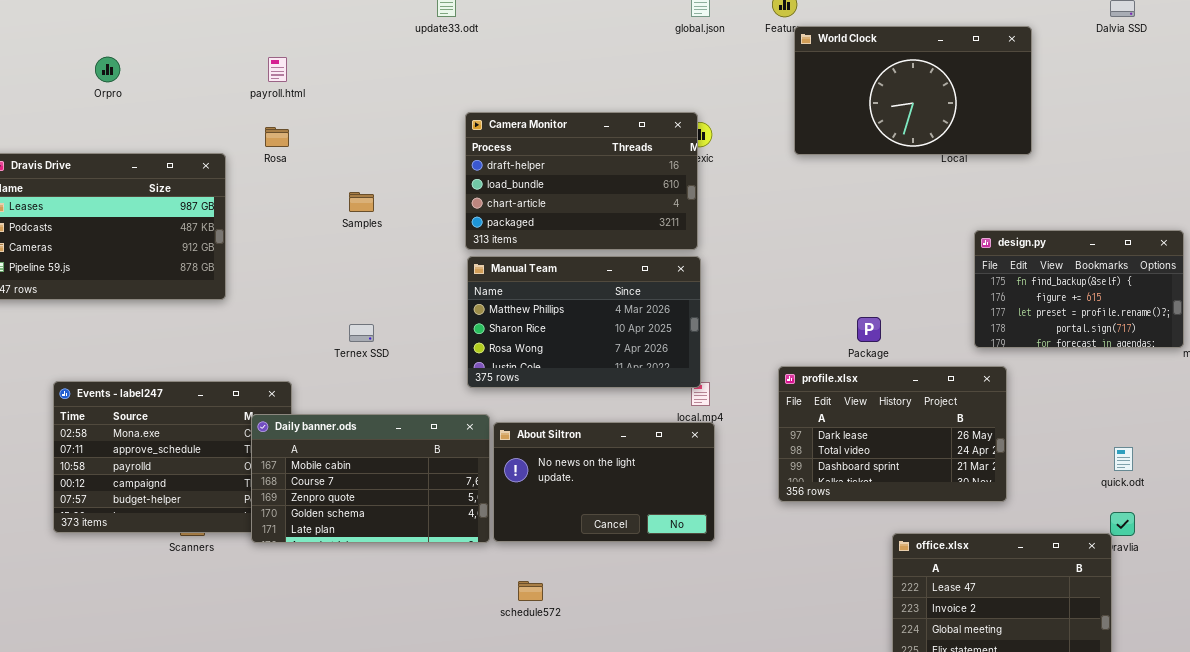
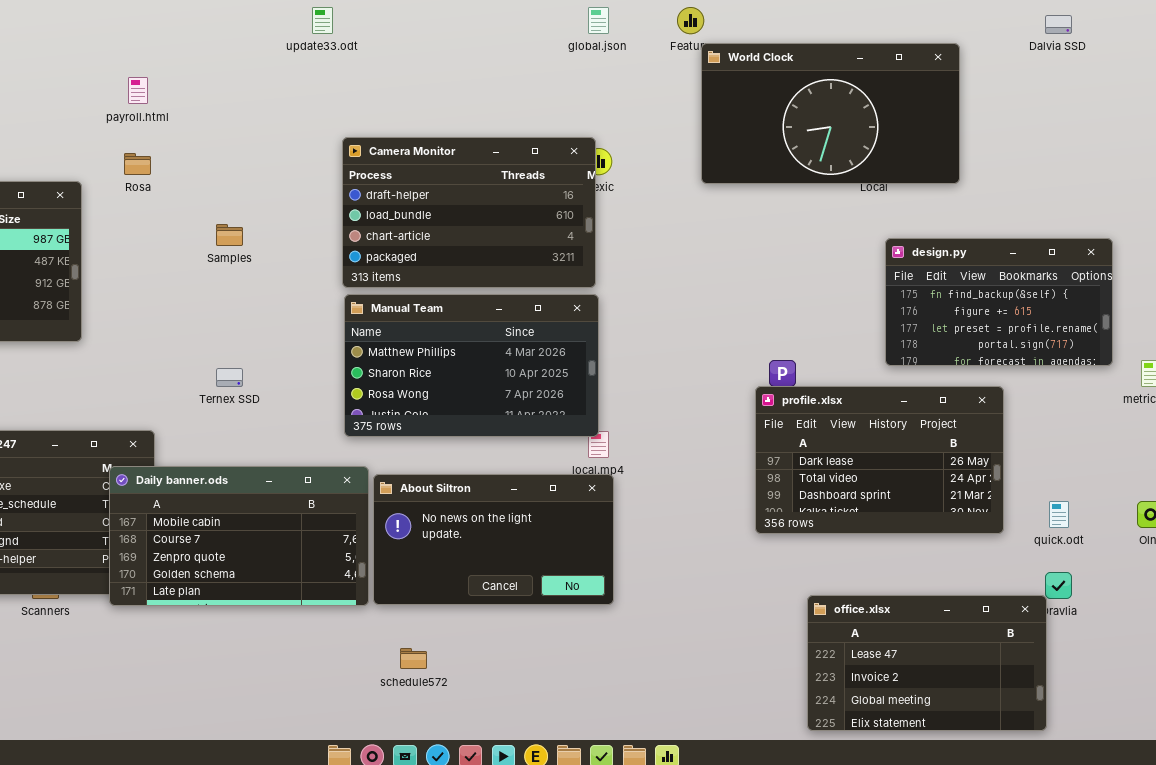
design.py: [974,230,1184,348] -> [885,238,1113,366], moved
profile.xlsx: [778,366,1007,502] -> [755,386,1004,534], moved

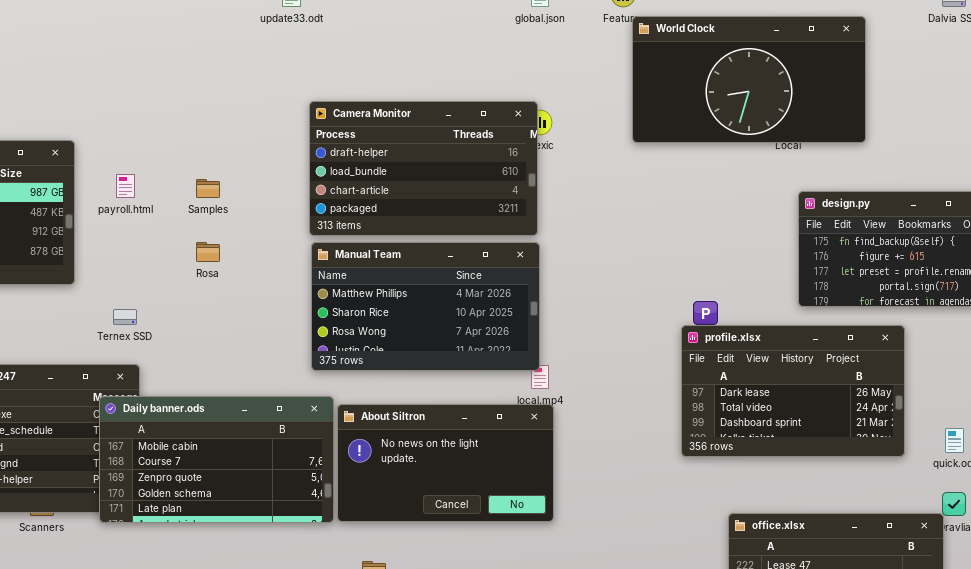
payroll.html: [128,77,148,104] -> [116,174,135,198], moved
Rosa: [124,153,151,175] -> [196,242,220,262], moved
Ternex SSD: [216,368,243,387] -> [113,309,137,325], moved

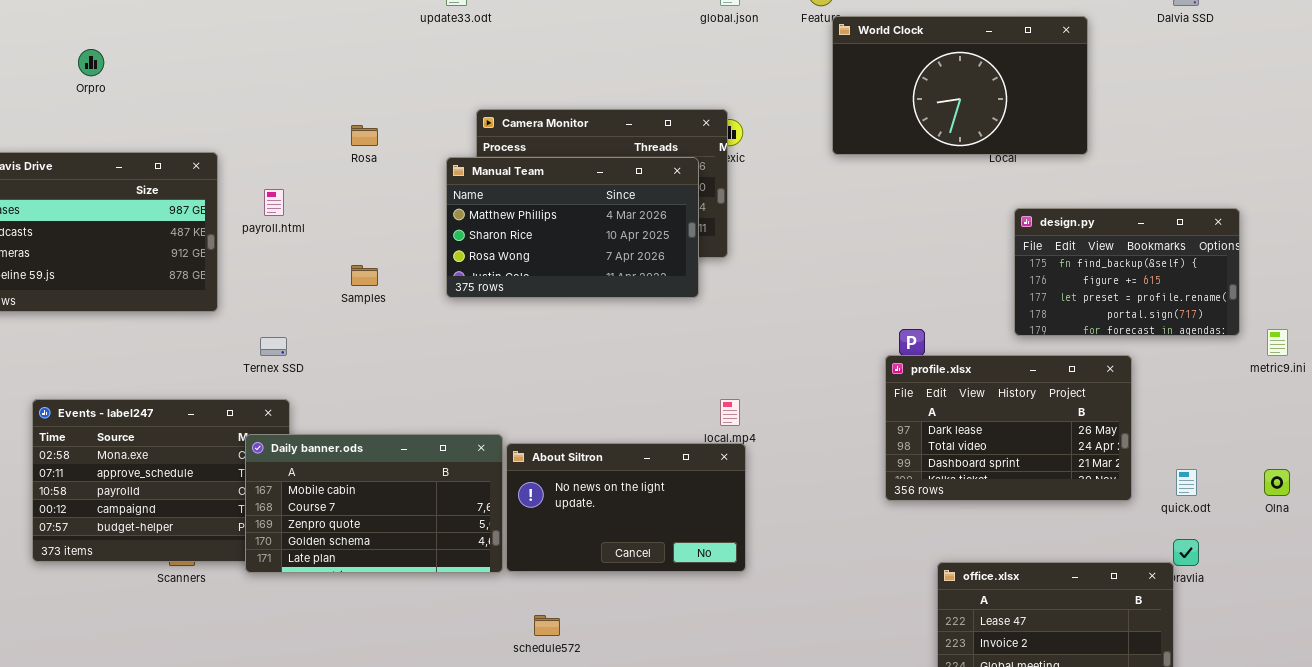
Samples: [196,179,220,198] -> [351,265,378,286], moved
Manual Team: [311,242,540,371] -> [446,157,699,298], moved
Rosa: [196,242,220,262] -> [351,125,378,146], moved

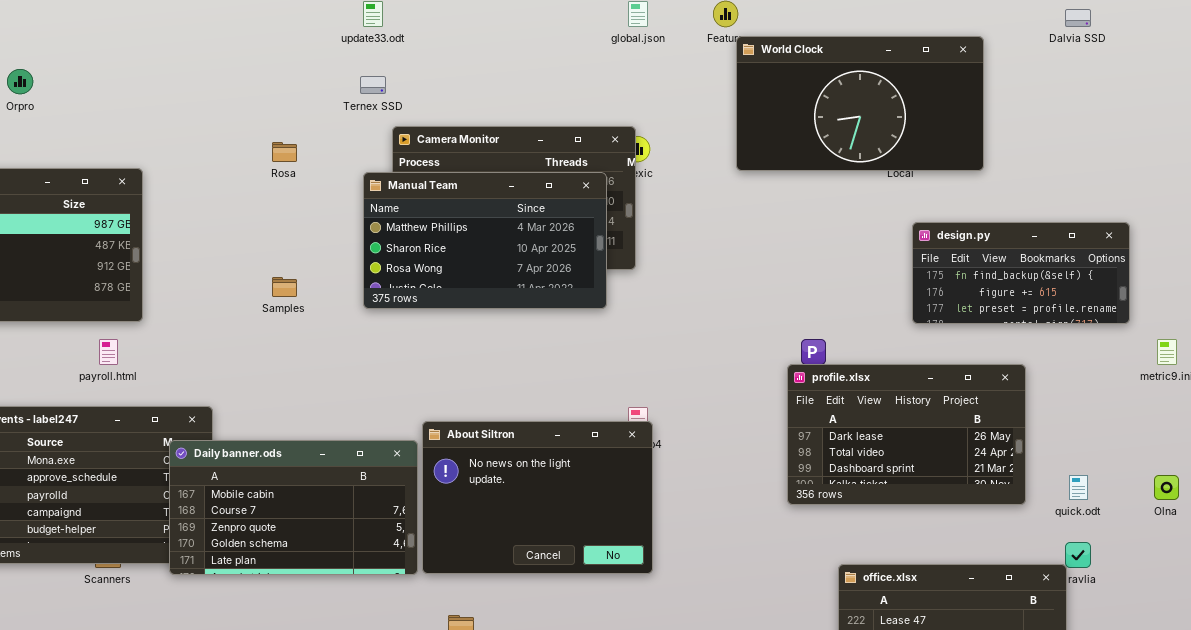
payroll.html: [264,189,284,216] -> [99,339,118,365], moved
design.py: [1014,208,1240,336] -> [912,222,1130,324], resized
Ternex SSD: [260,337,287,356] -> [360,76,386,94], moved
About Siltron: [506,443,746,572] -> [422,421,653,574], resized

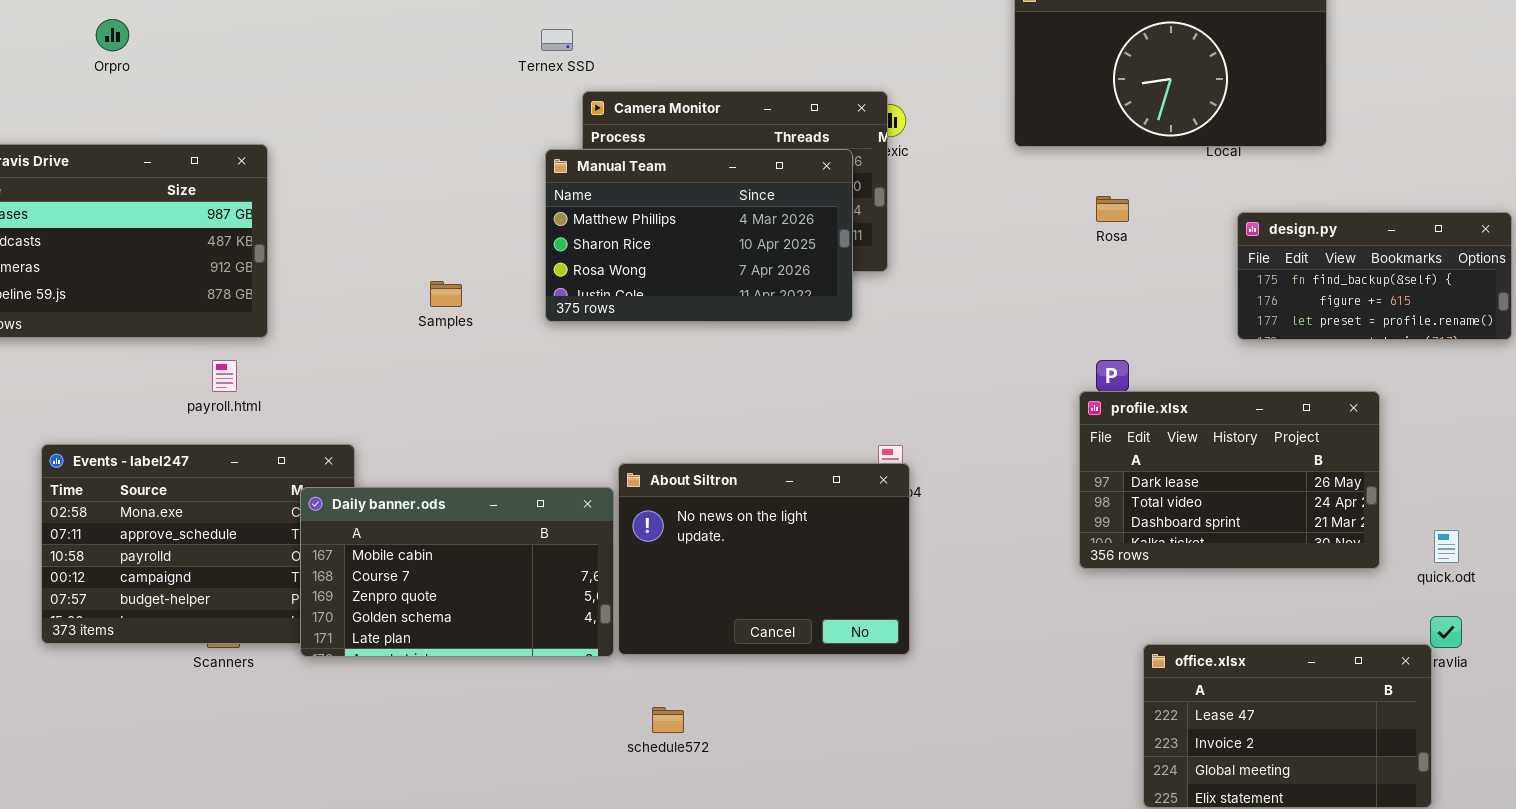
Rosa: [272,142,297,162] -> [1096,196,1129,222], moved

